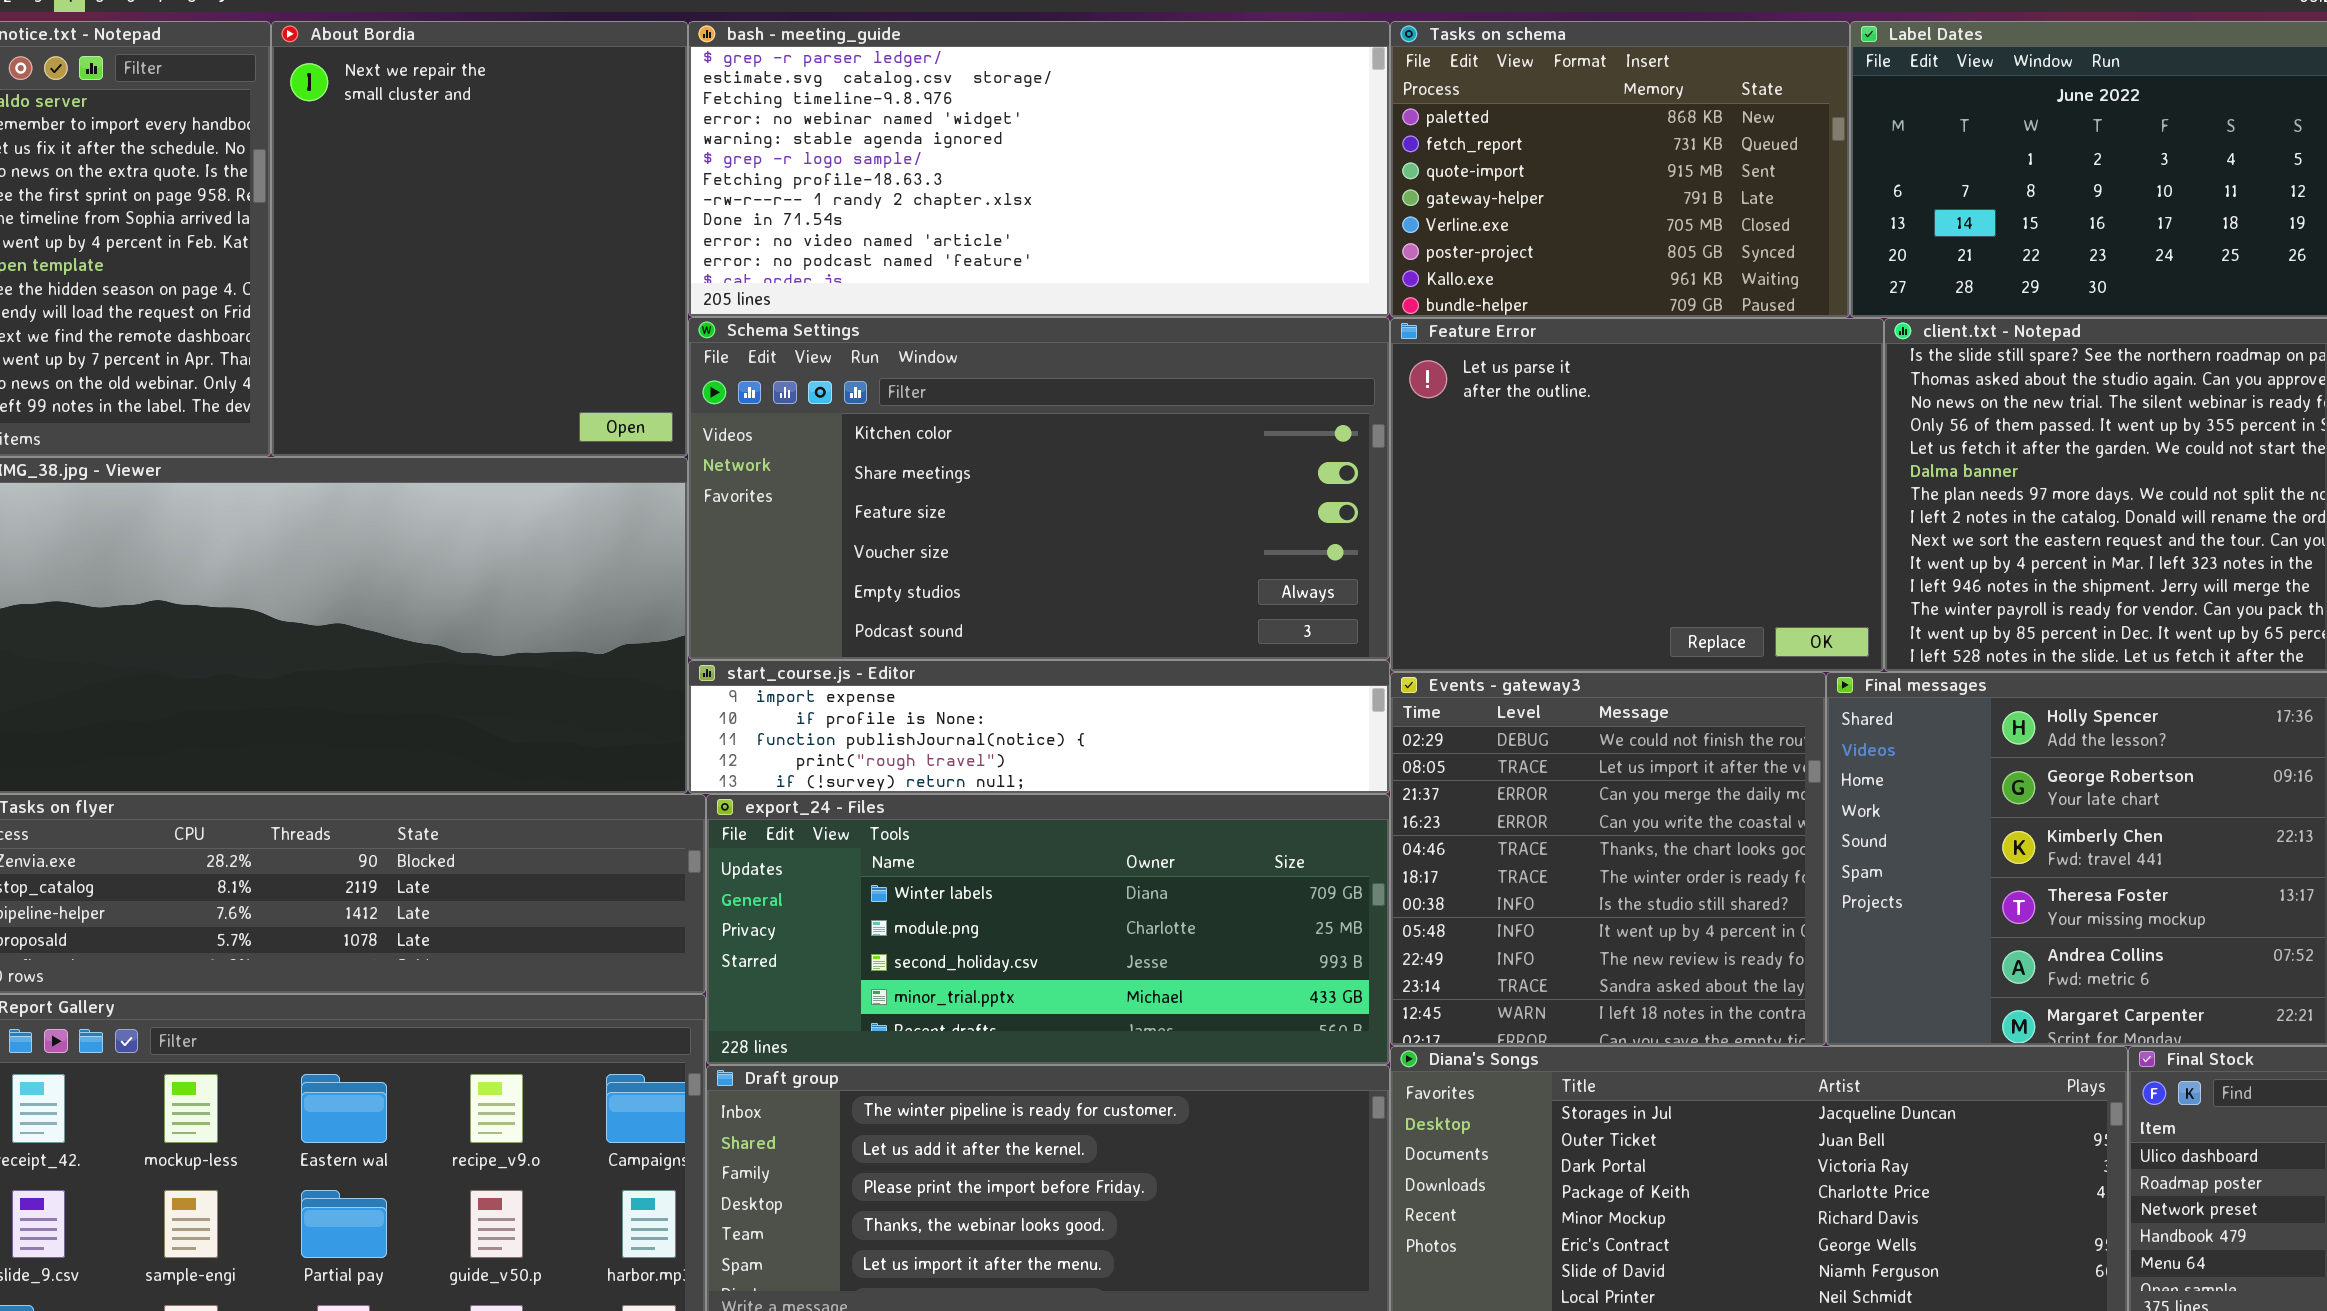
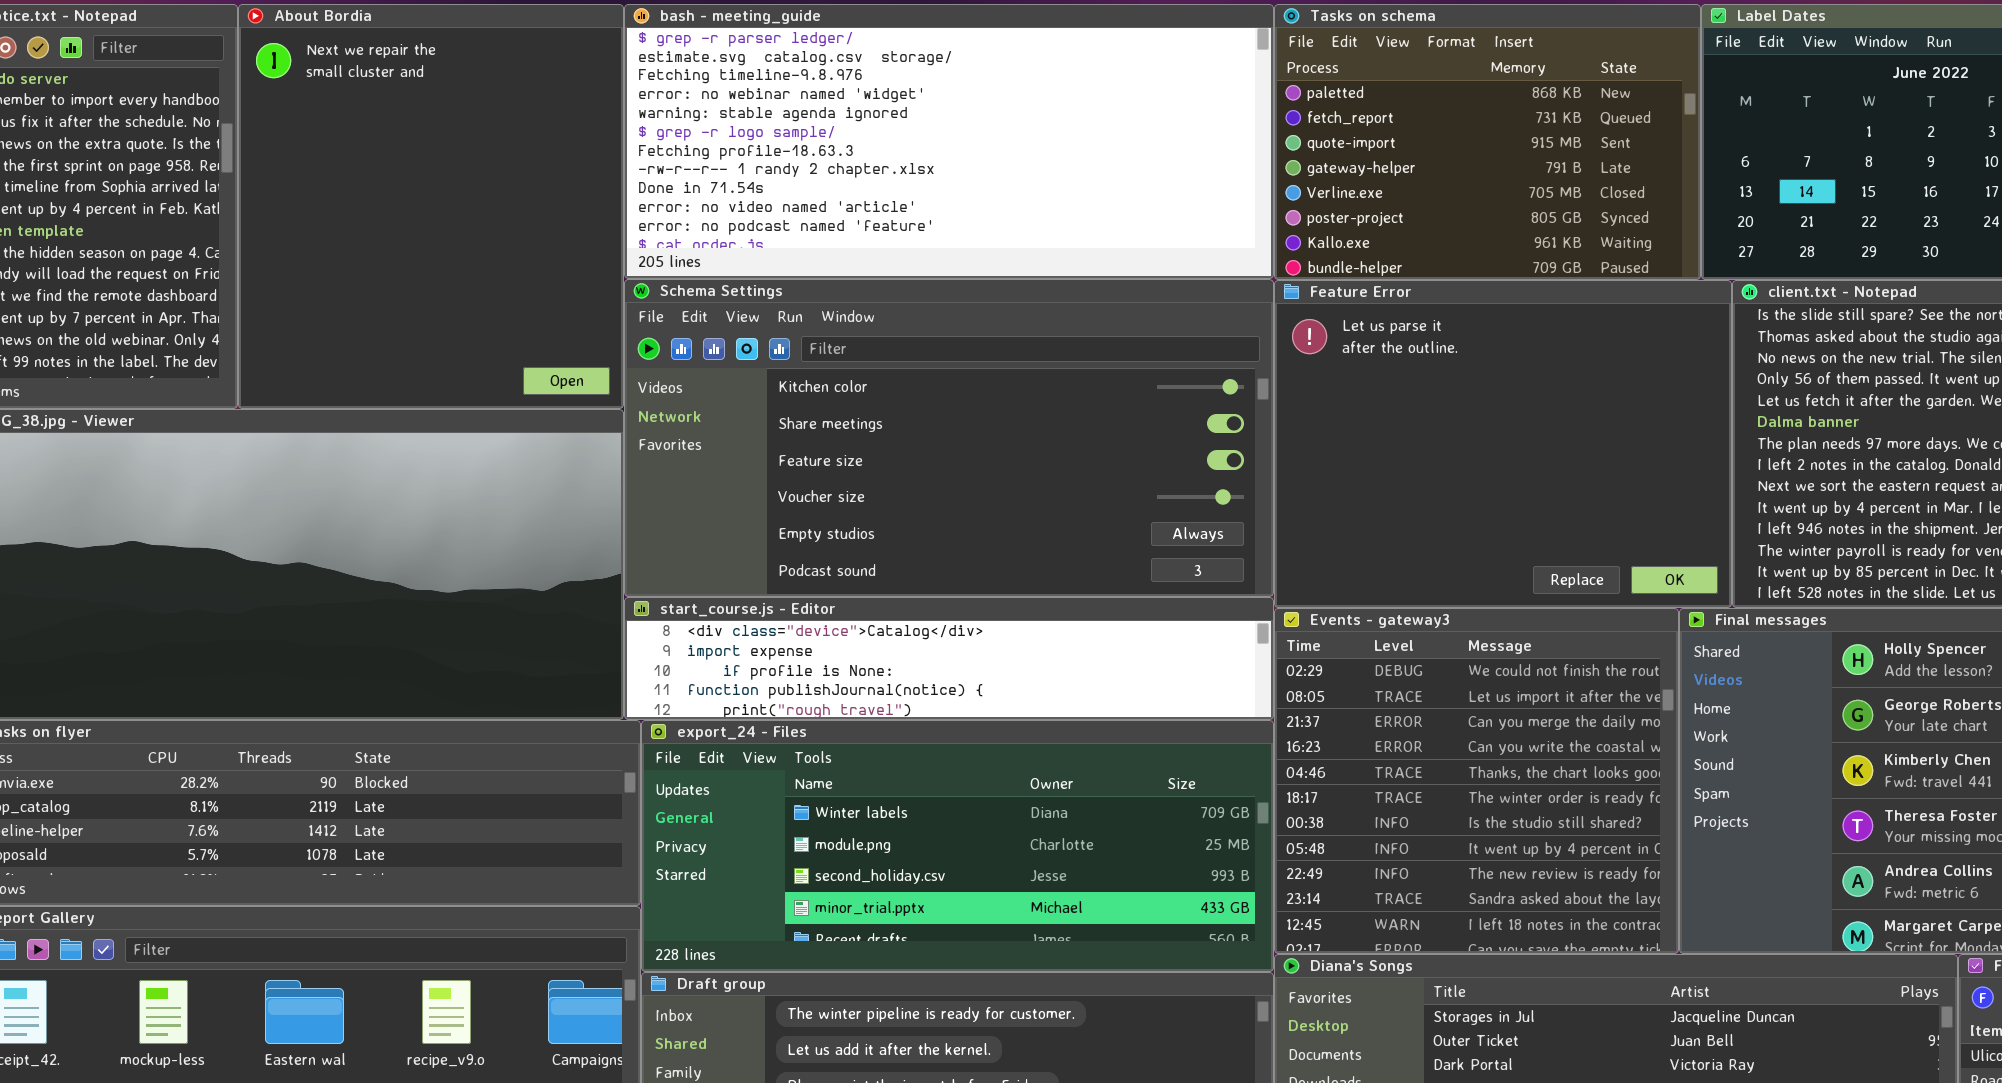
start_course.js - Editor: [688,660,1390,794] -> [624,597,1274,720], scrolled up 1 row

